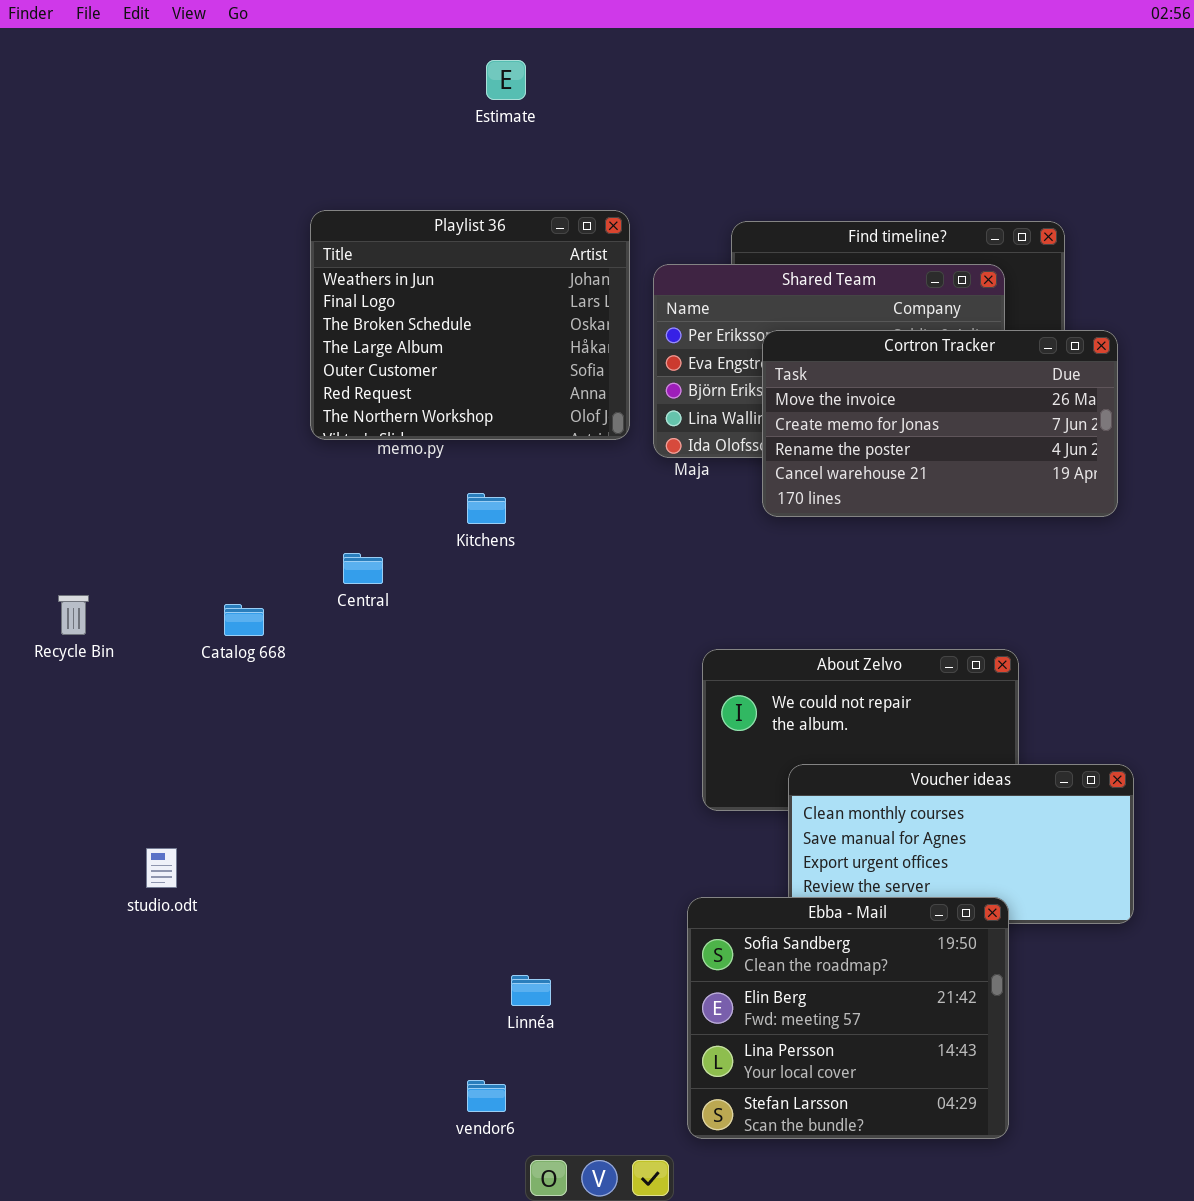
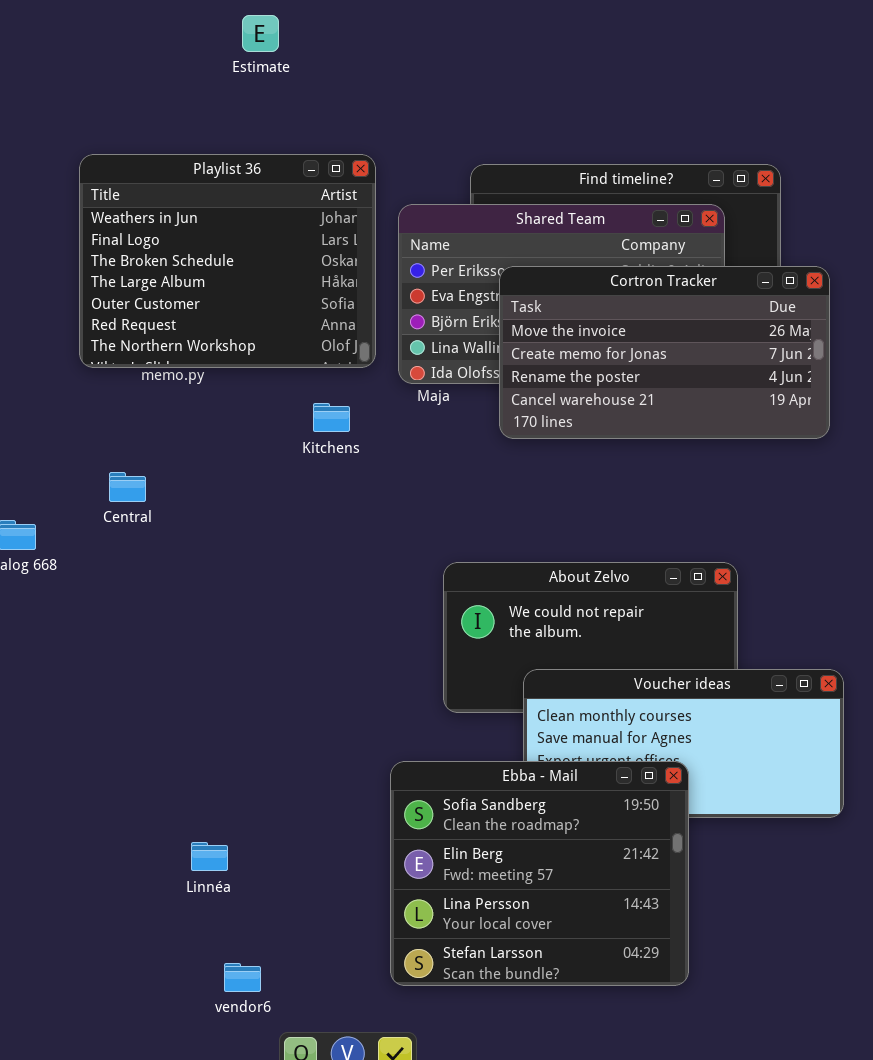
Kitchens: [467,493,506,524] -> [313,403,350,432], moved
Ebba - Mail: [687,897,1009,1139] -> [390,761,689,986], moved
Linnéa: [511,975,551,1006] -> [191,842,228,871], moved

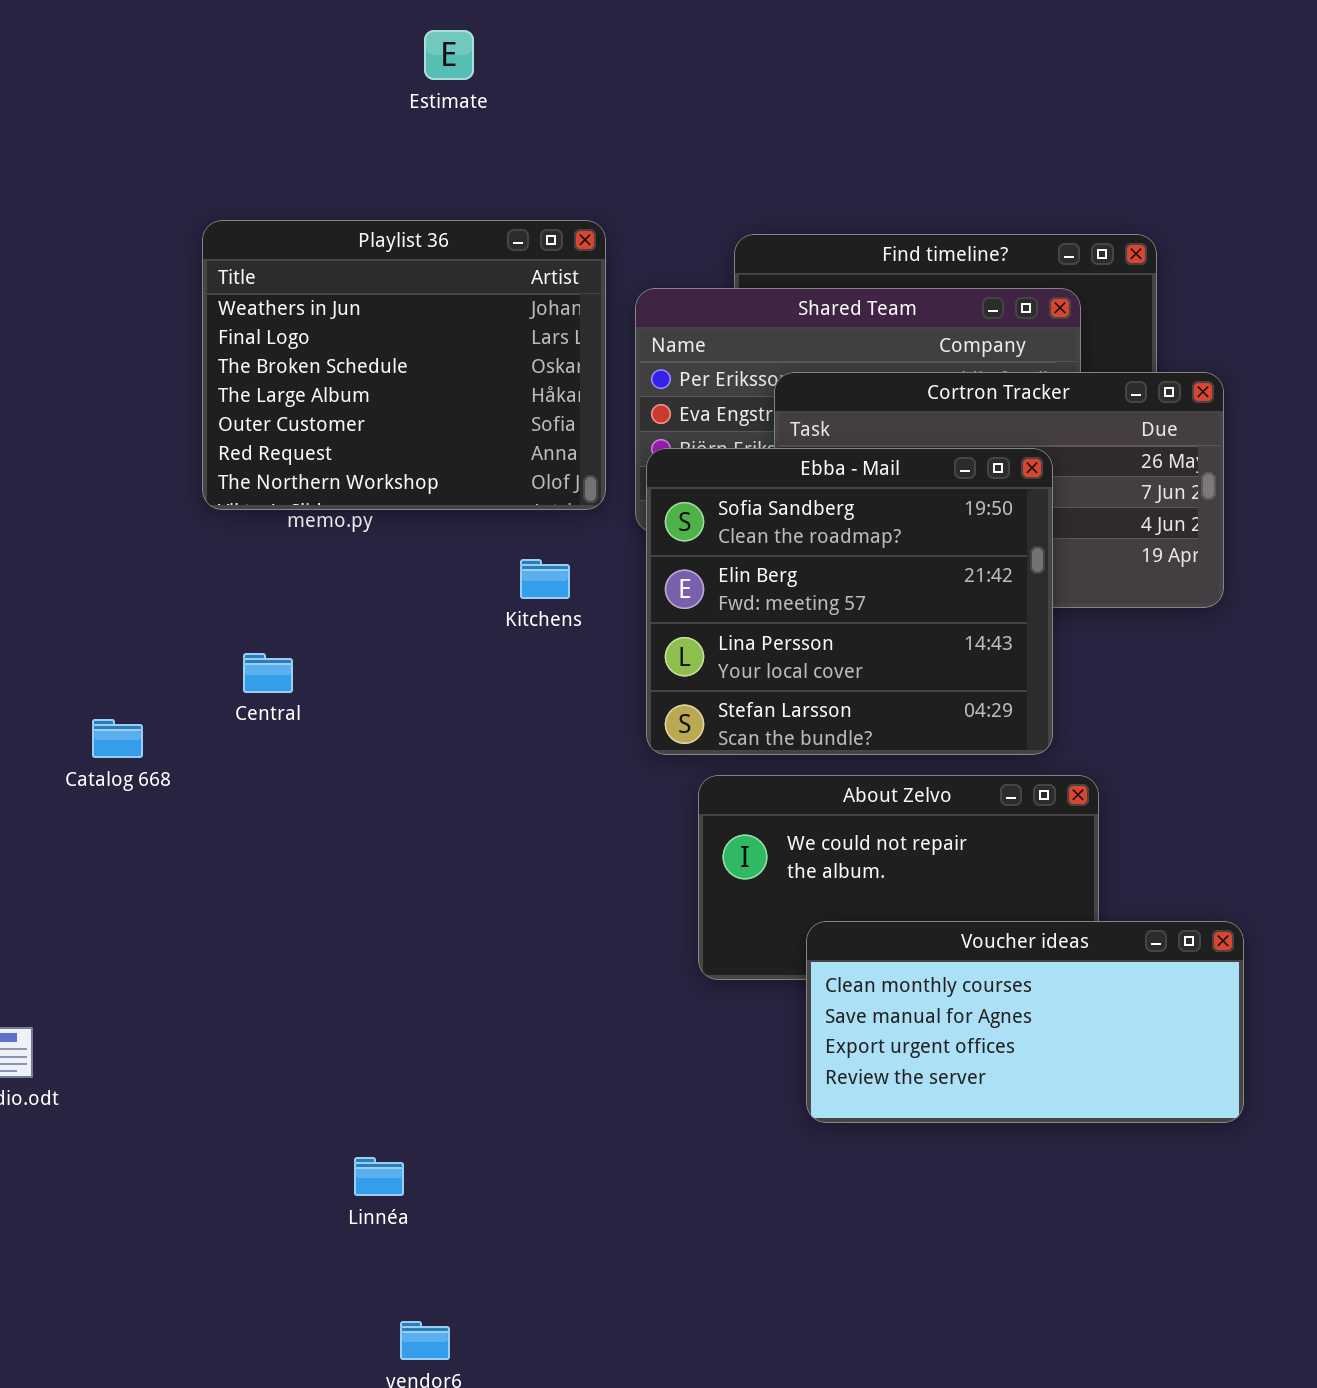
Ebba - Mail: [390,761,689,986] -> [646,448,1053,755], moved

